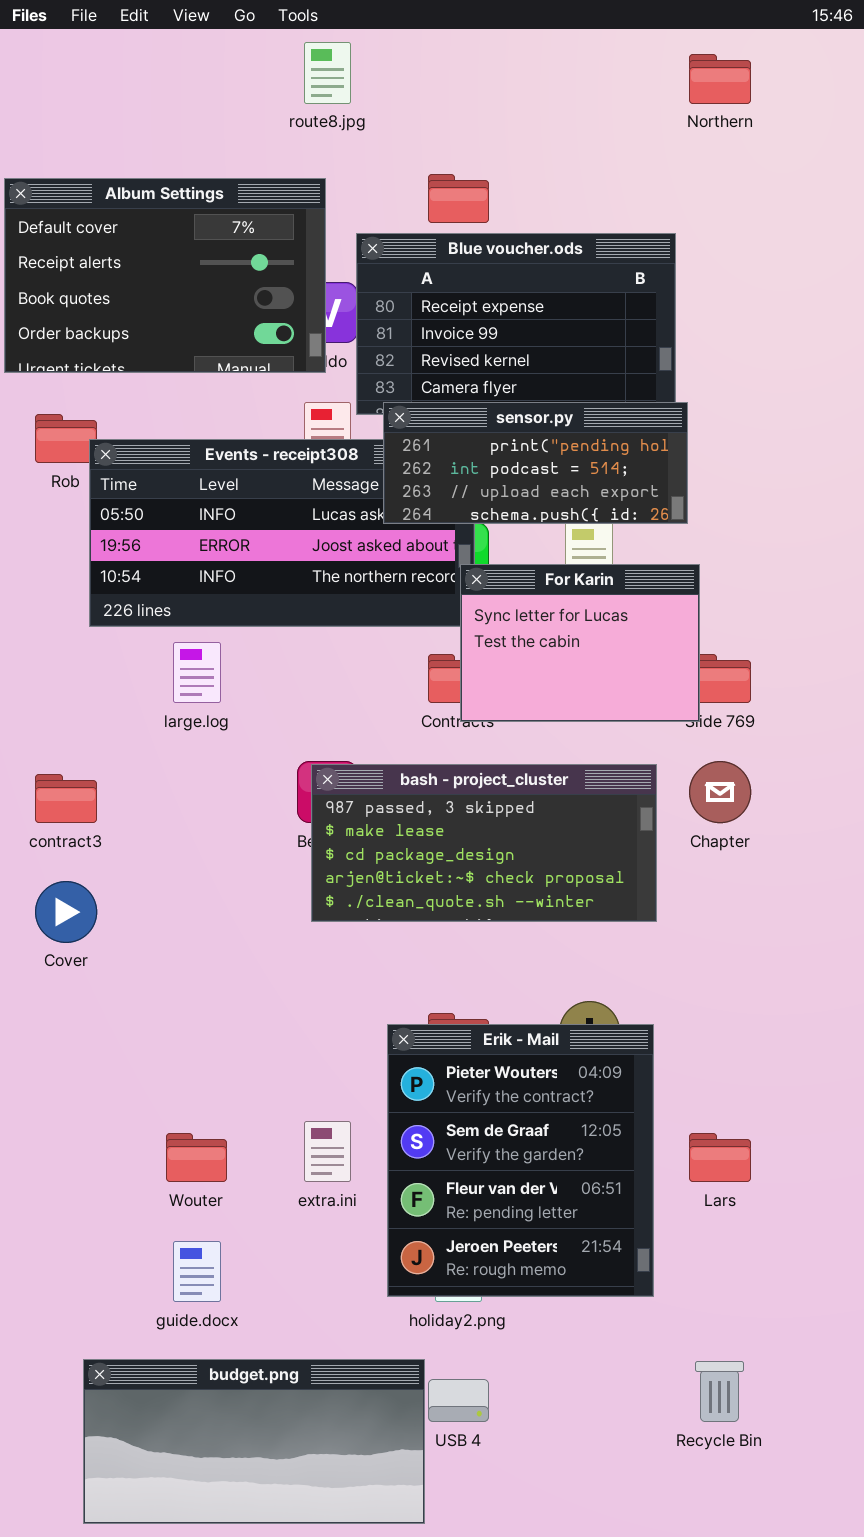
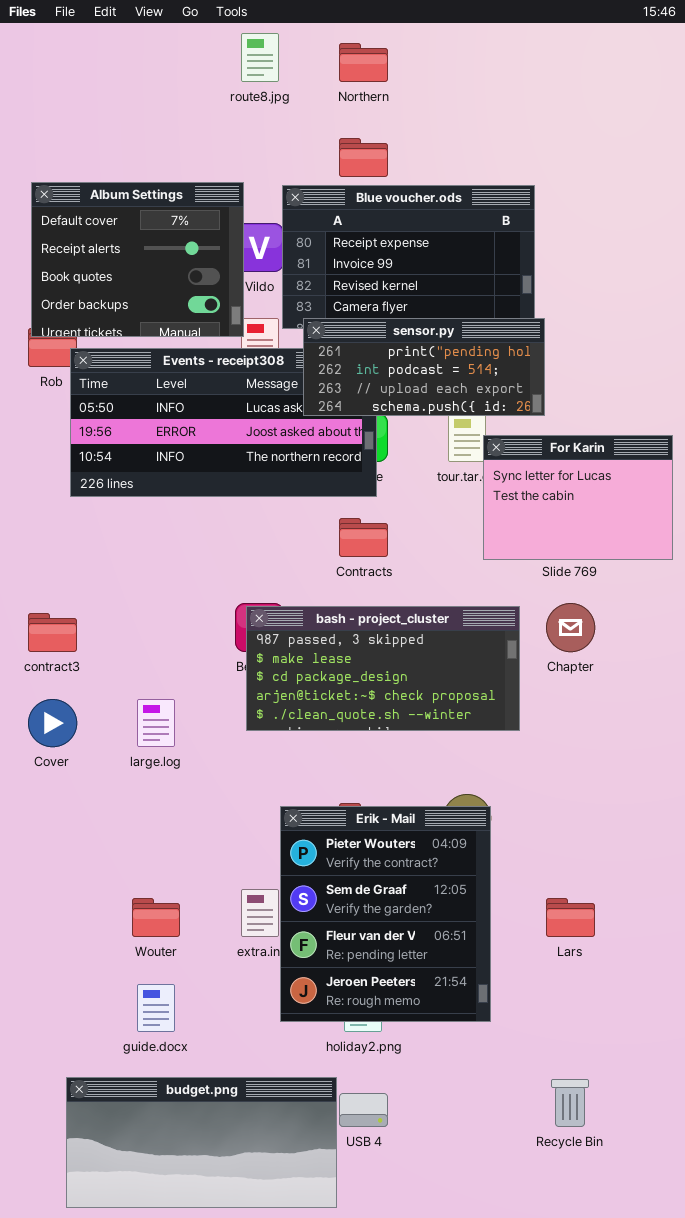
Northern: [689,54,751,104] -> [339,43,388,82], moved
Album Settings: [4,178,326,373] -> [31,182,244,337], moved, resized
For Karin: [460,564,700,722] -> [483,435,673,560], moved
large.log: [173,642,221,703] -> [137,699,175,747], moved
Erik - Mail: [387,1024,654,1297] -> [280,806,491,1022], moved

